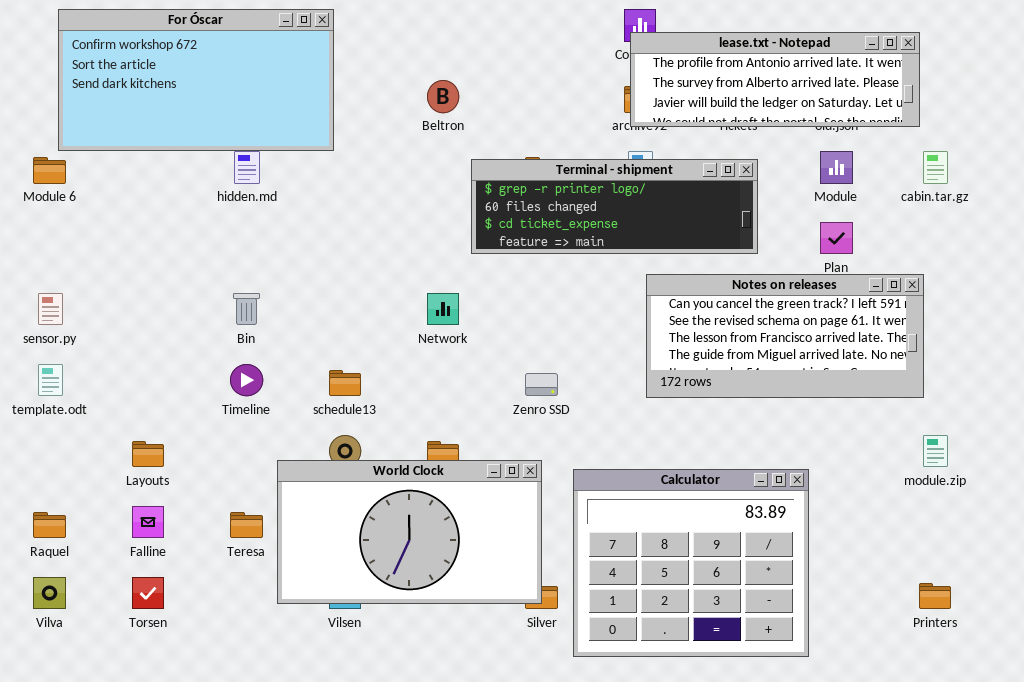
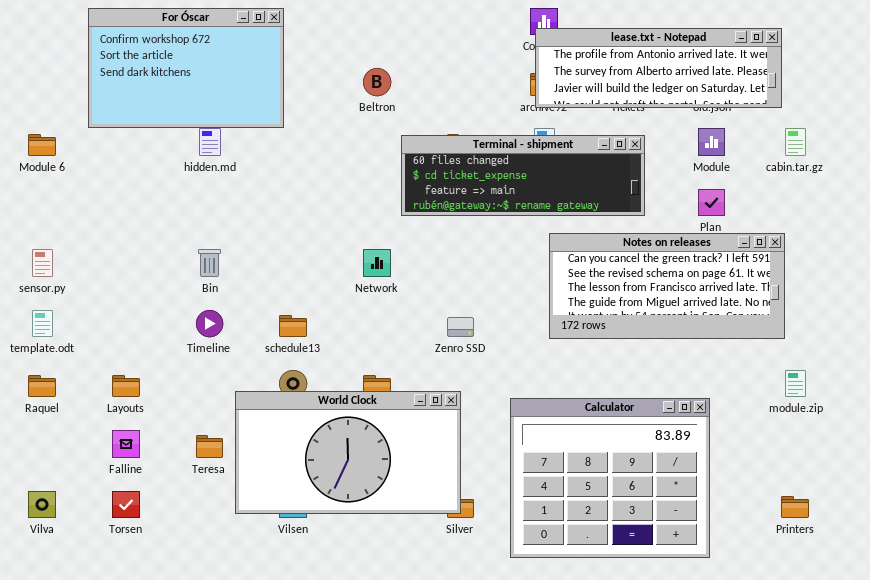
For Óscar: [58,9,334,151] -> [88,8,284,128], resized
Terminal - shipment: [471,159,758,254] -> [401,135,645,216], scrolled down 1 row
Calculator: [573,469,809,657] -> [510,398,710,558], moved
Raquel: [33,512,66,538] -> [28,375,56,397], moved

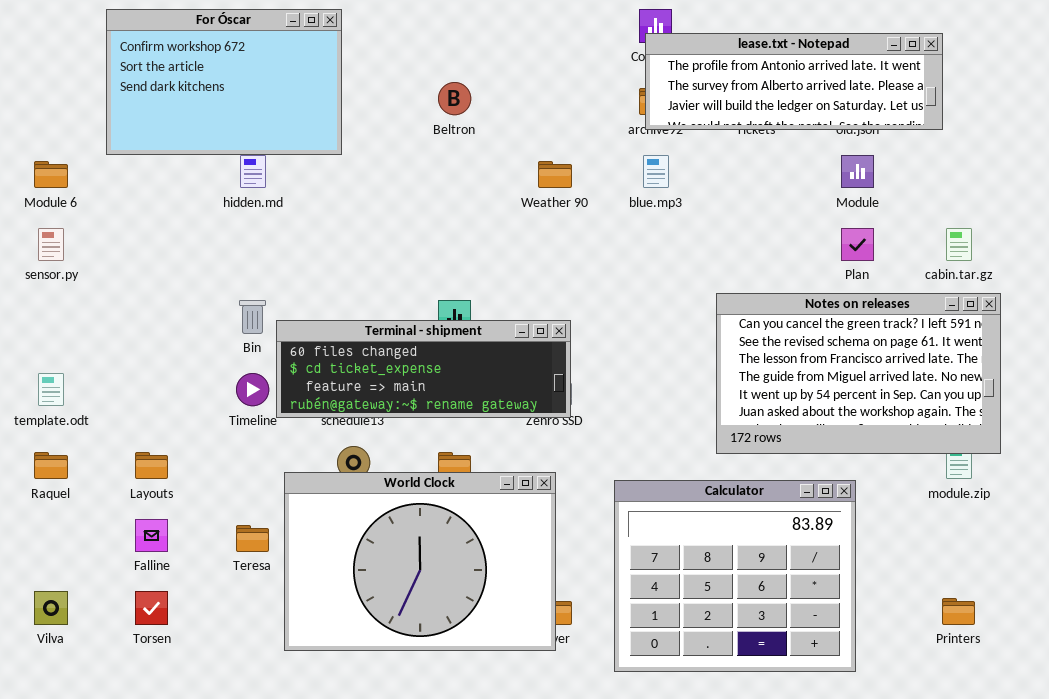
cabin.tar.gz: [785,128,806,156] -> [946,228,972,261], moved
Terminal - shipment: [401,135,645,216] -> [276,320,571,418], moved
Notes on releases: [549,233,785,339] -> [716,293,1001,454], moved, resized
sensor.py: [32,249,53,277] -> [38,228,64,261], moved
World Clock: [235,391,461,514] -> [284,472,556,651], resized

